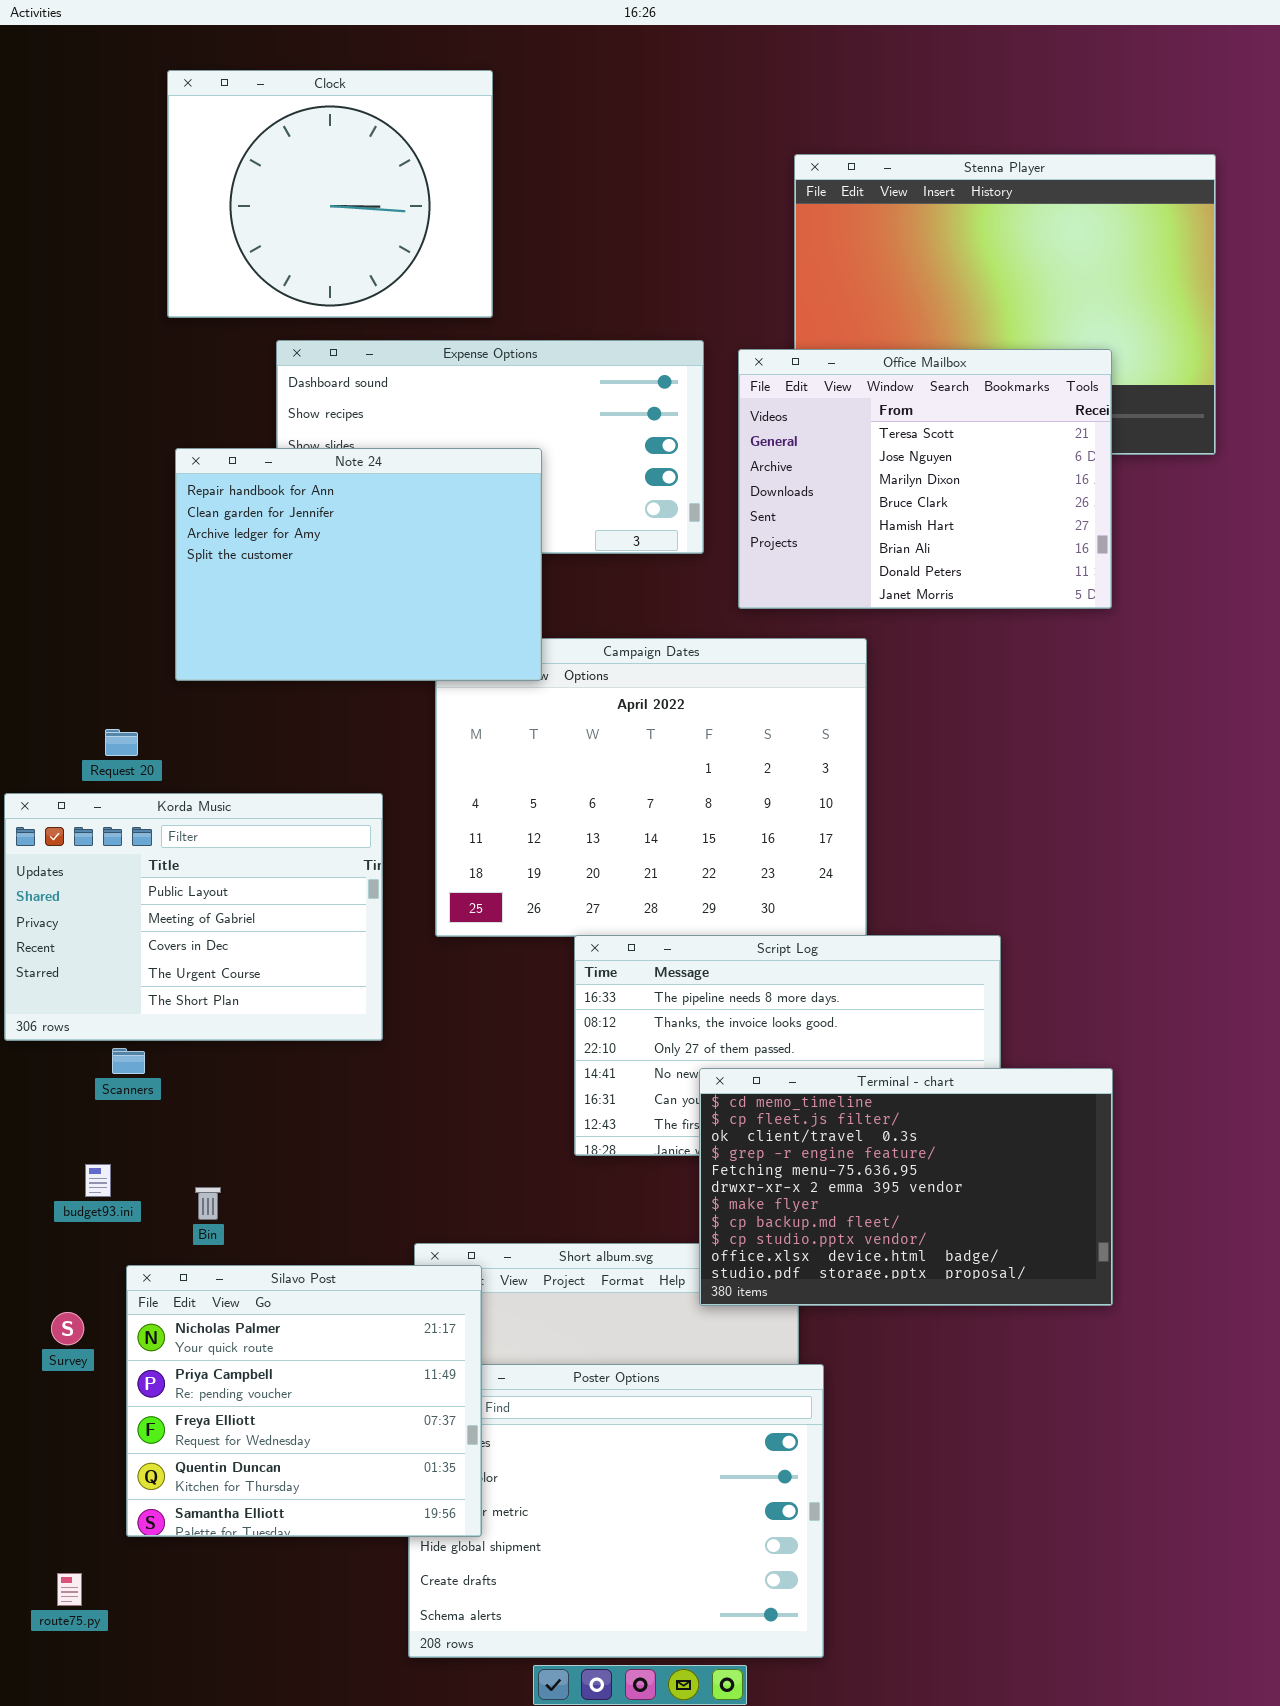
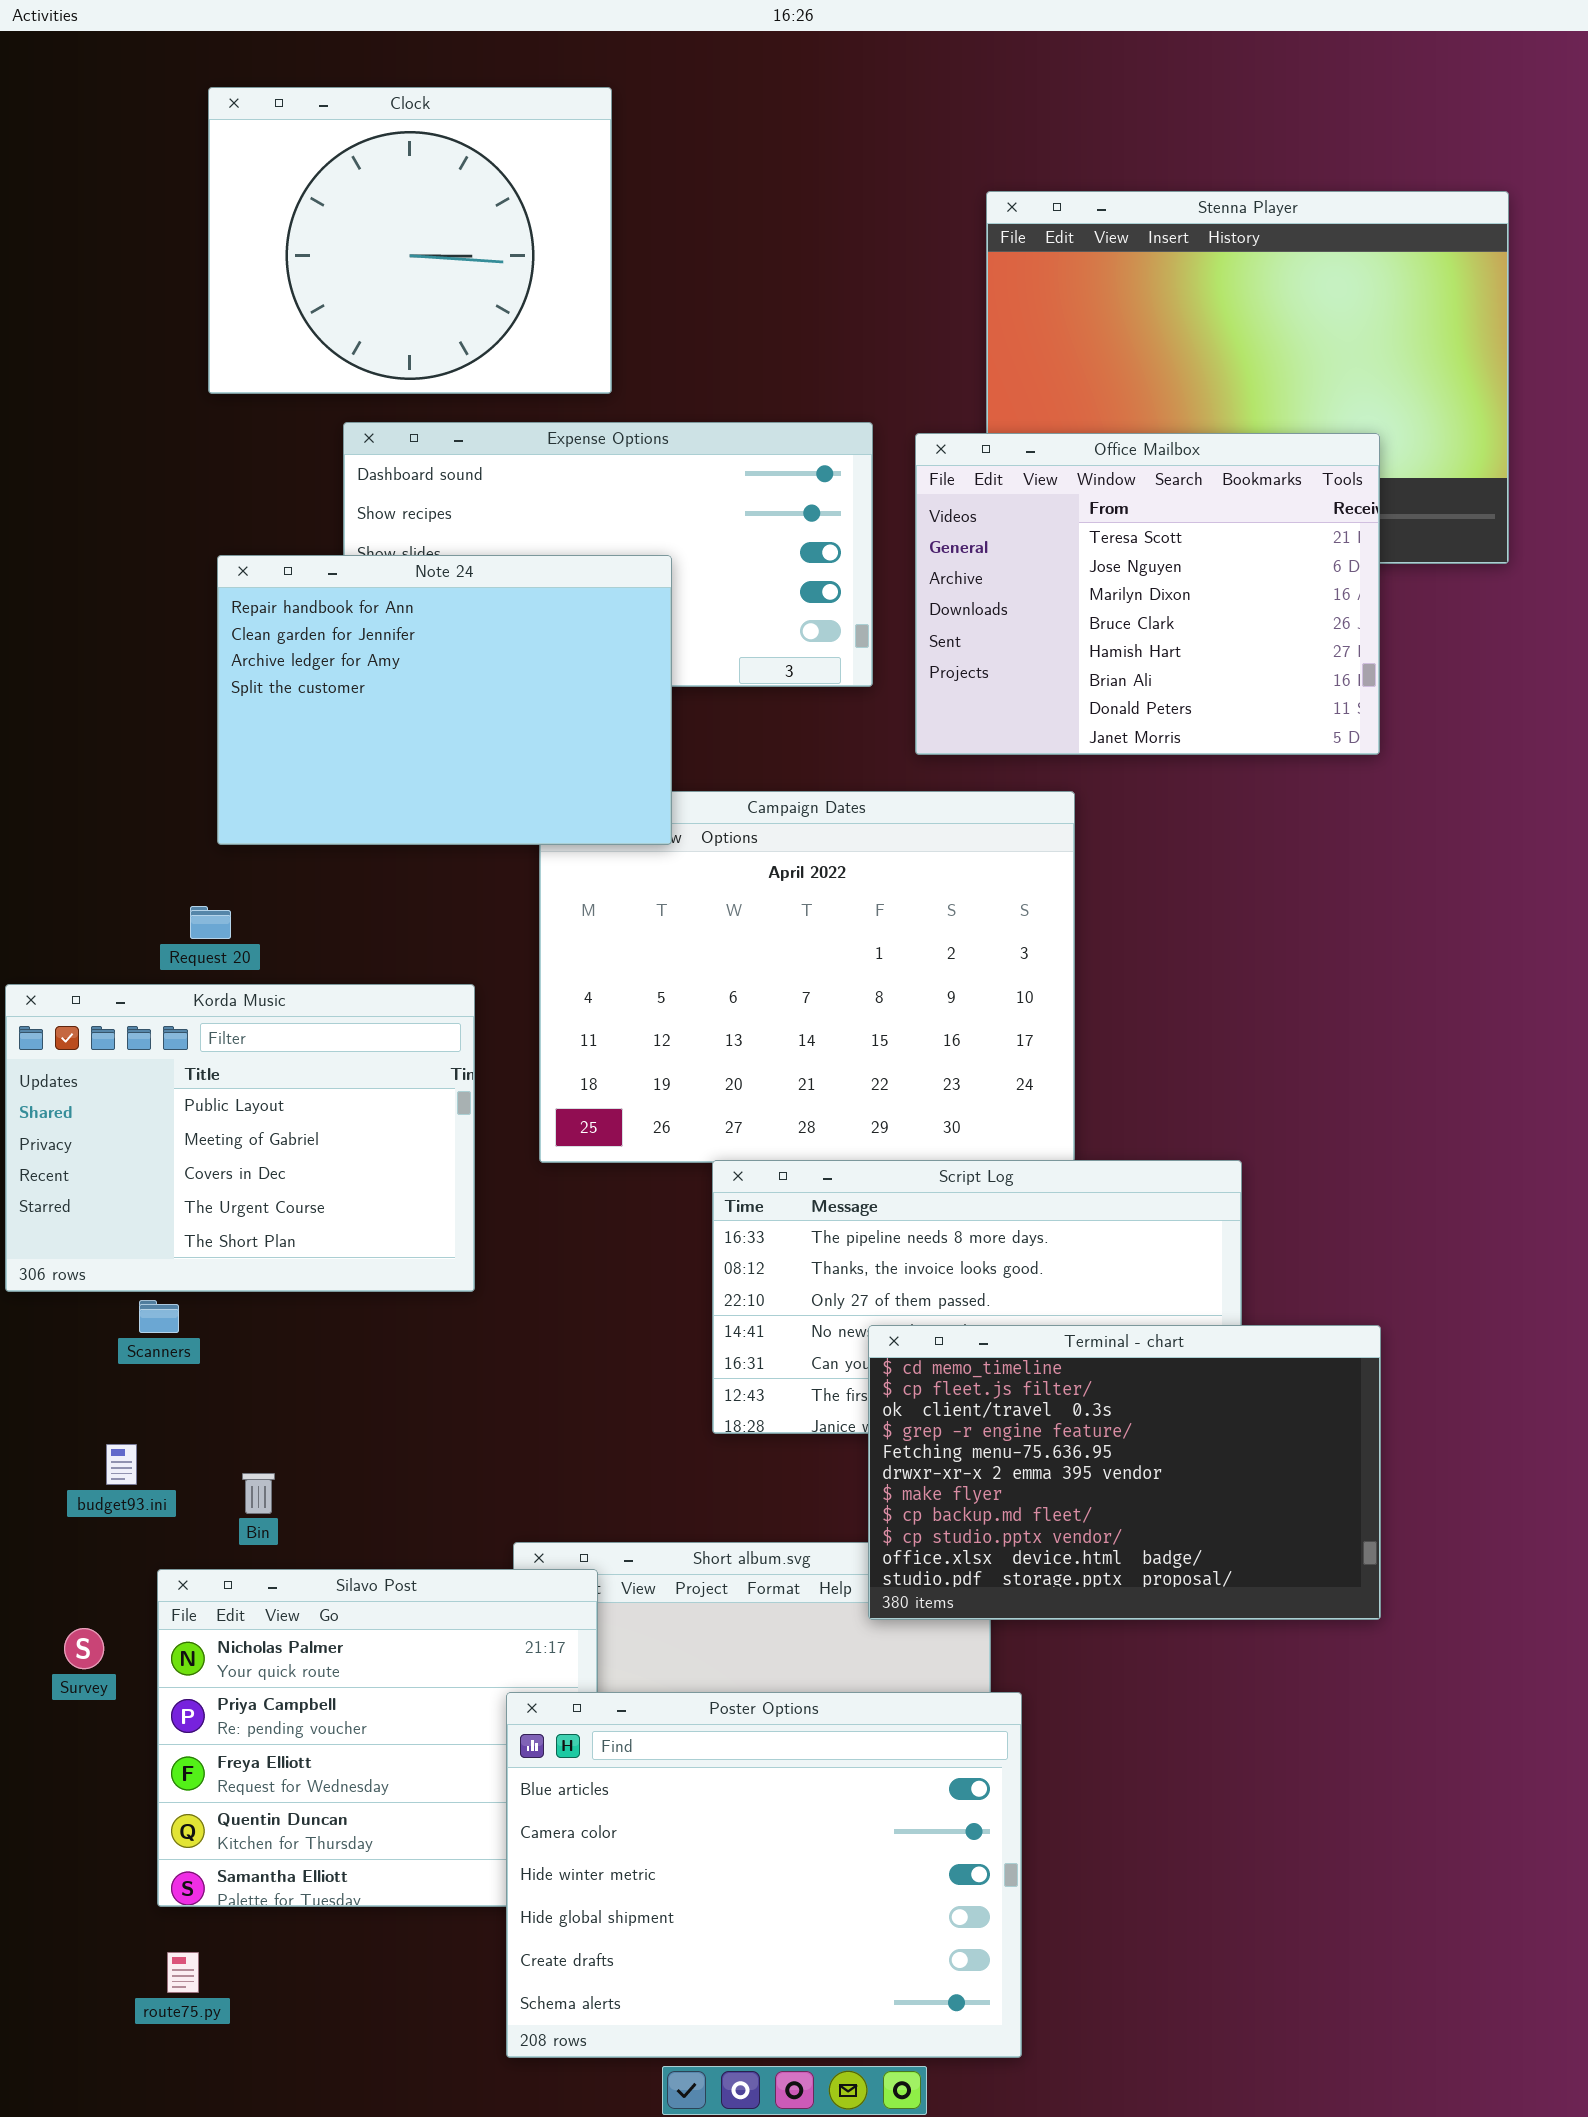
Request 20: [105,729,138,756] -> [190,906,231,939], moved
Poster Options: [408,1364,824,1658] -> [506,1692,1022,2058], raised
route75.py: [57,1573,82,1606] -> [167,1952,199,1993], moved

